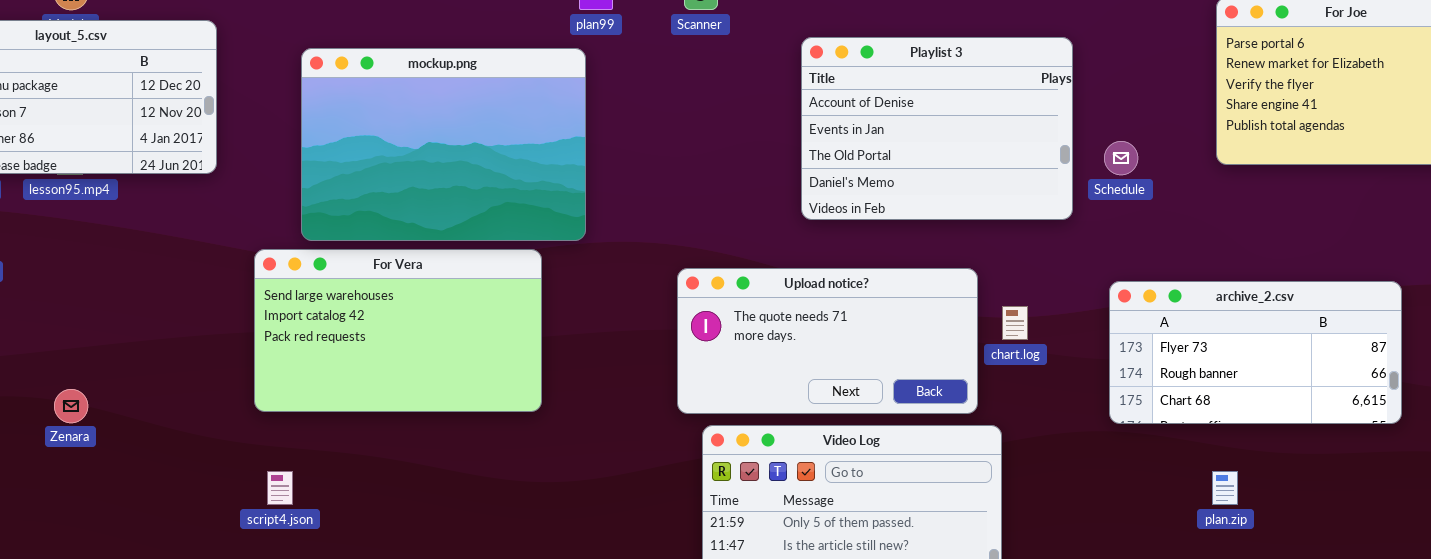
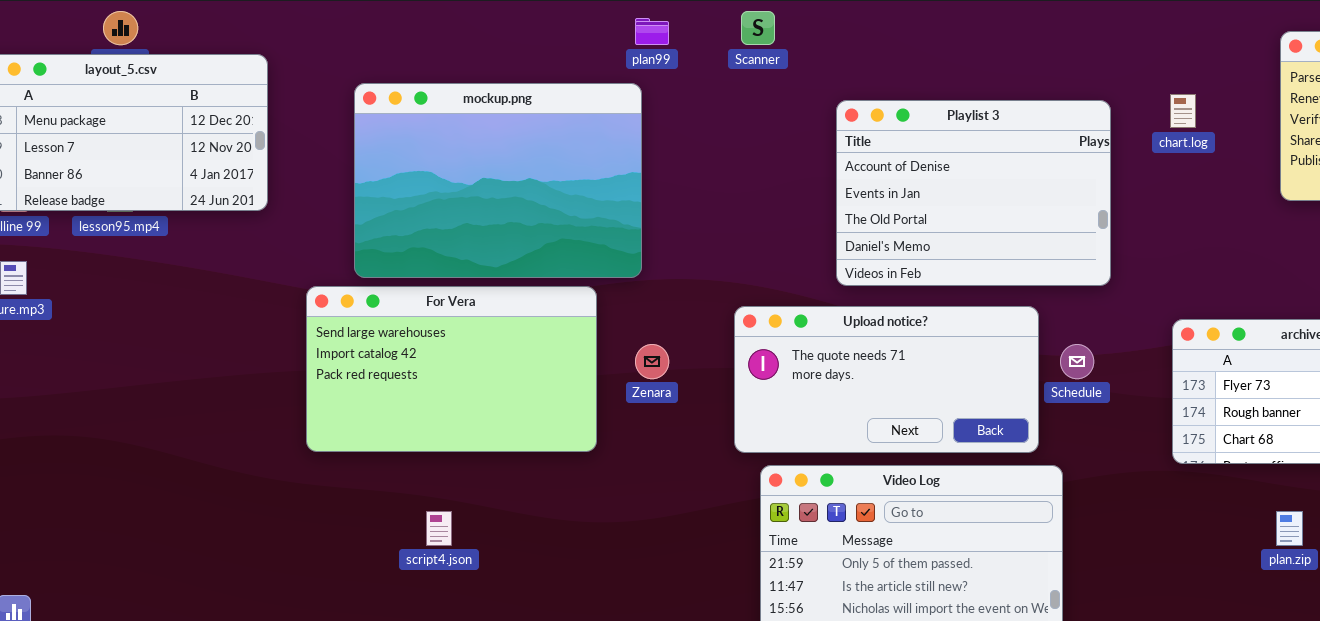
Playlist 3: [801,37,1073,220] -> [836,100,1111,286], moved
Schedule: [1104,141,1138,175] -> [1060,344,1094,379], moved
chart.log: [1002,306,1028,340] -> [1170,94,1196,128], moved
Zenara: [54,389,88,423] -> [635,344,669,379], moved
script4.json: [267,471,293,505] -> [426,511,452,546], moved

